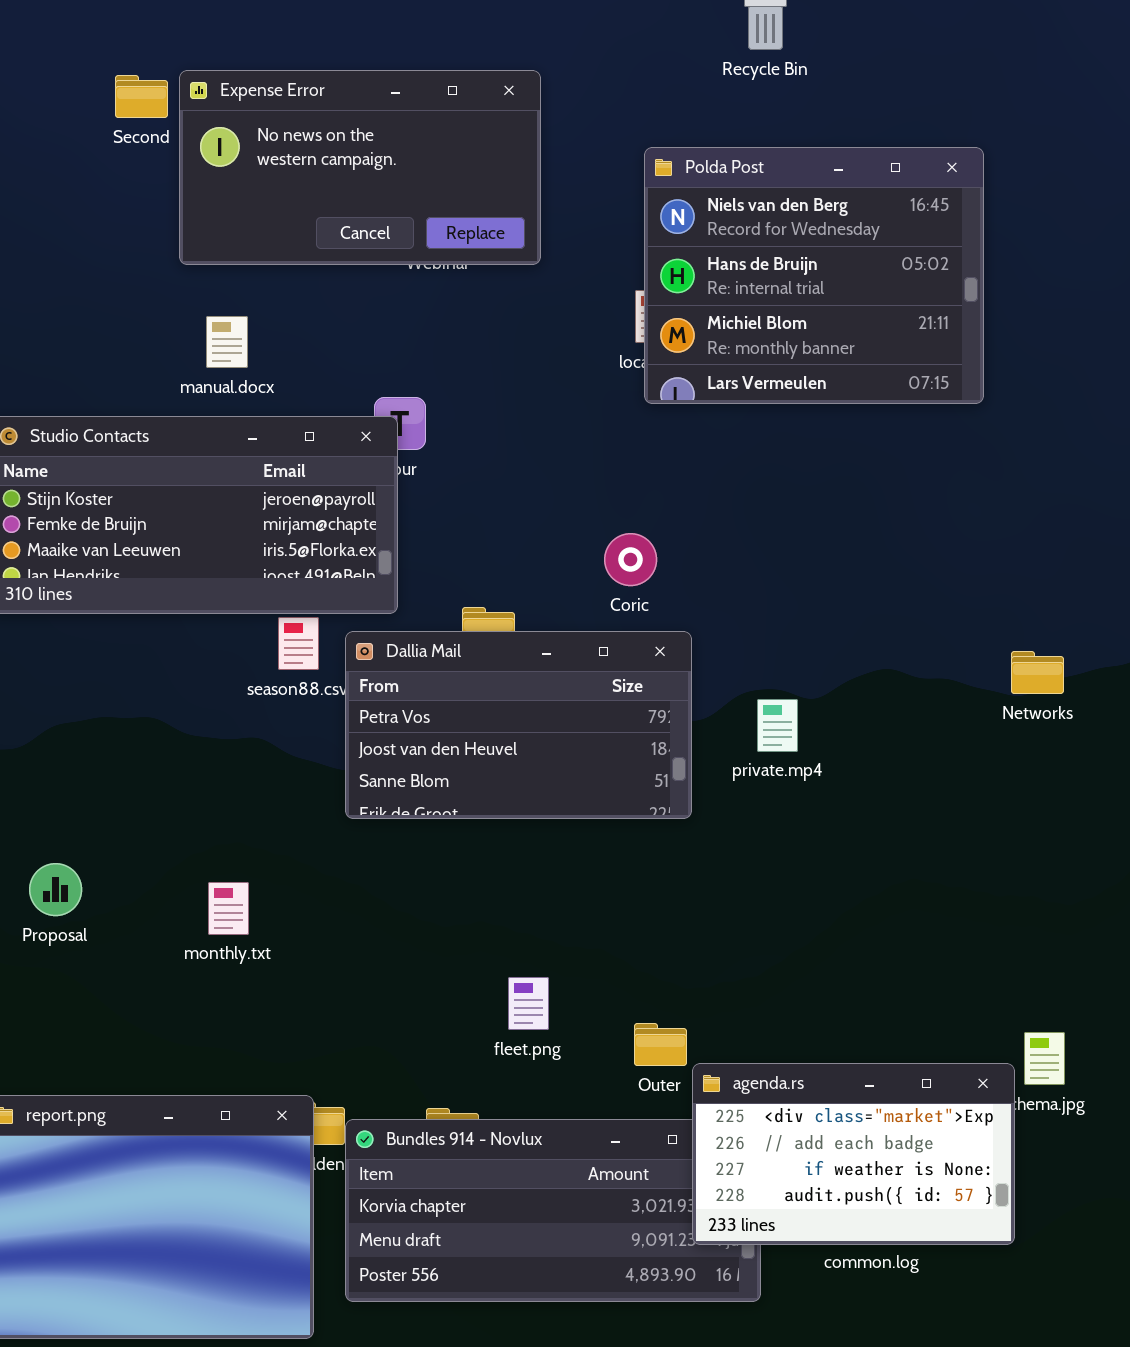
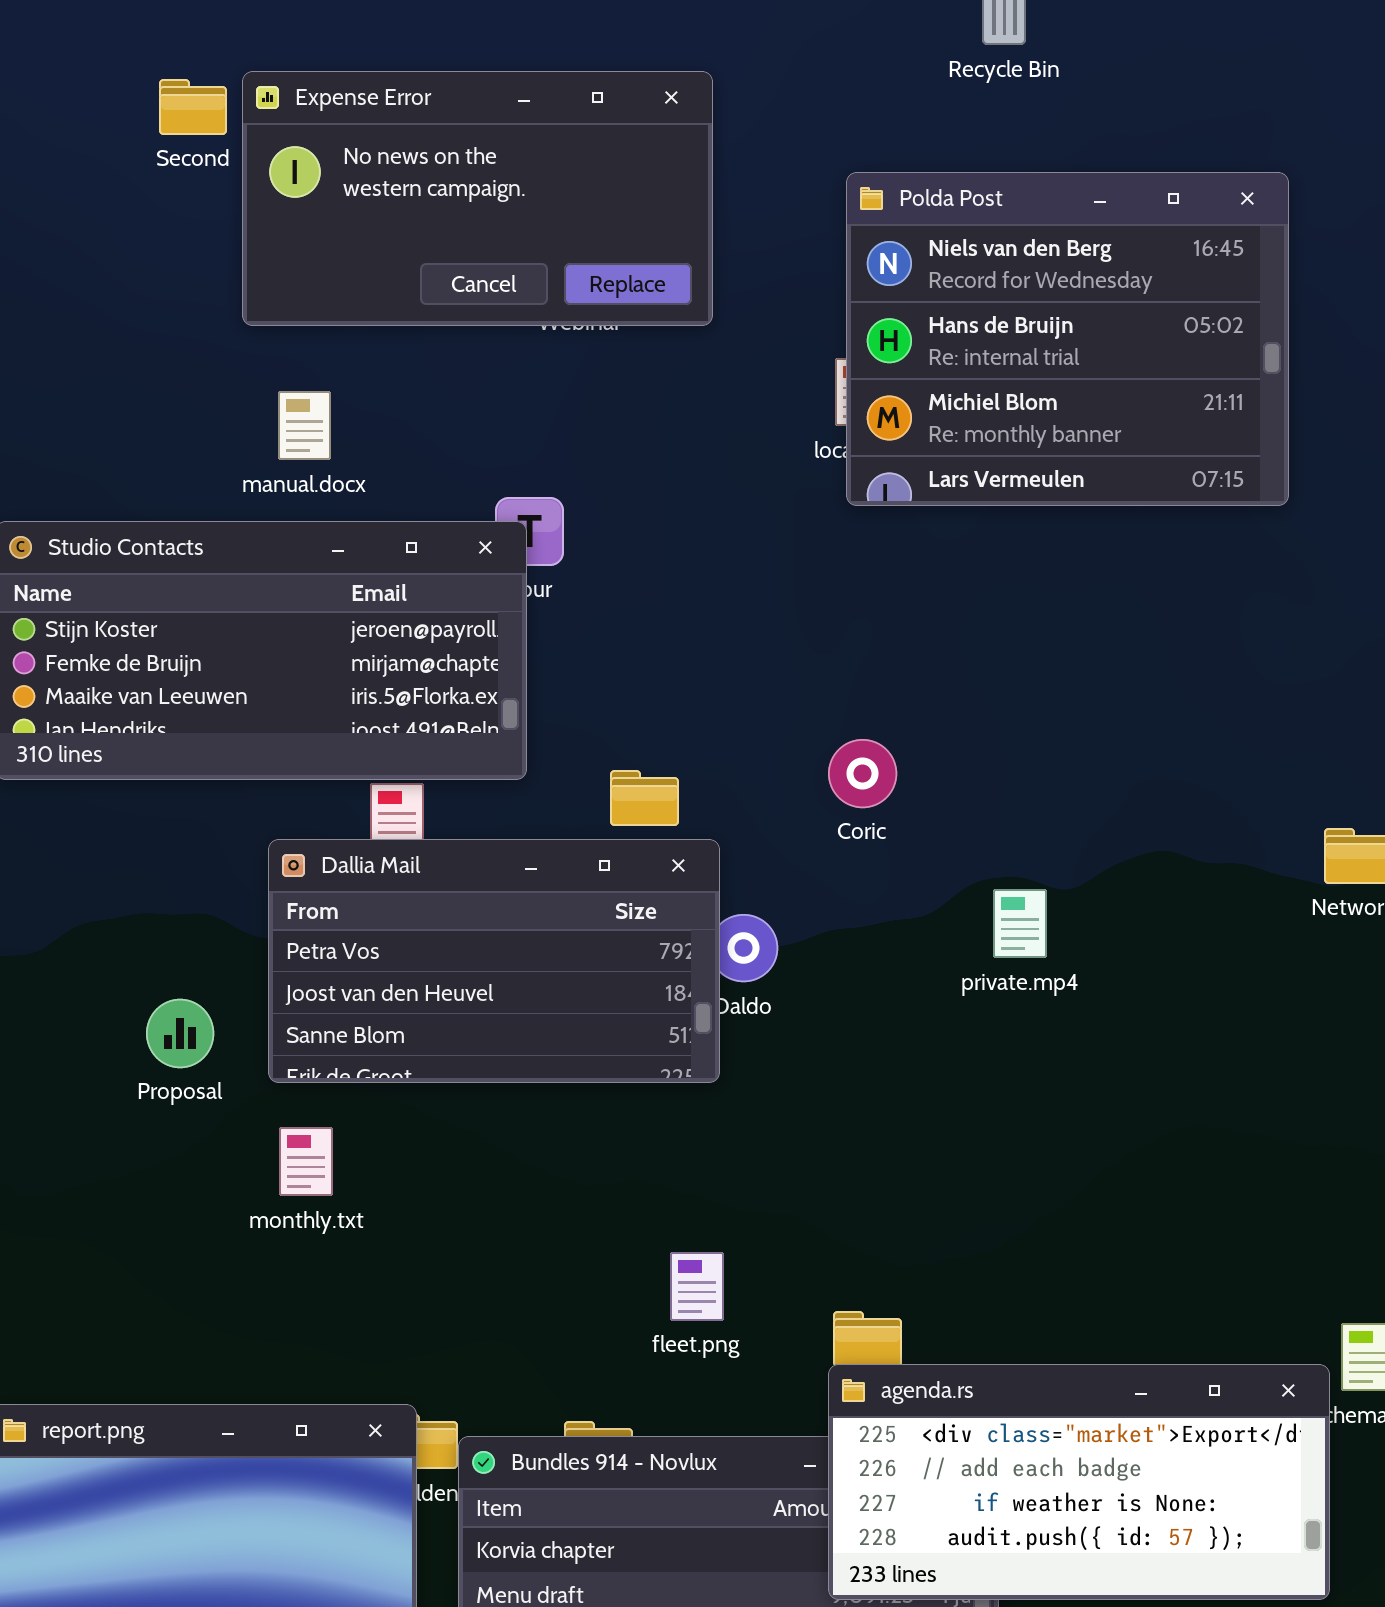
Coric: [604,533,657,586] -> [828,739,897,808], moved
Dallia Mail: [345,631,692,819] -> [268,839,720,1083], moved
Proposal: [29,863,82,916] -> [146,999,214,1068], moved
agenda.rs: [692,1063,1015,1245] -> [828,1364,1330,1600], resized

